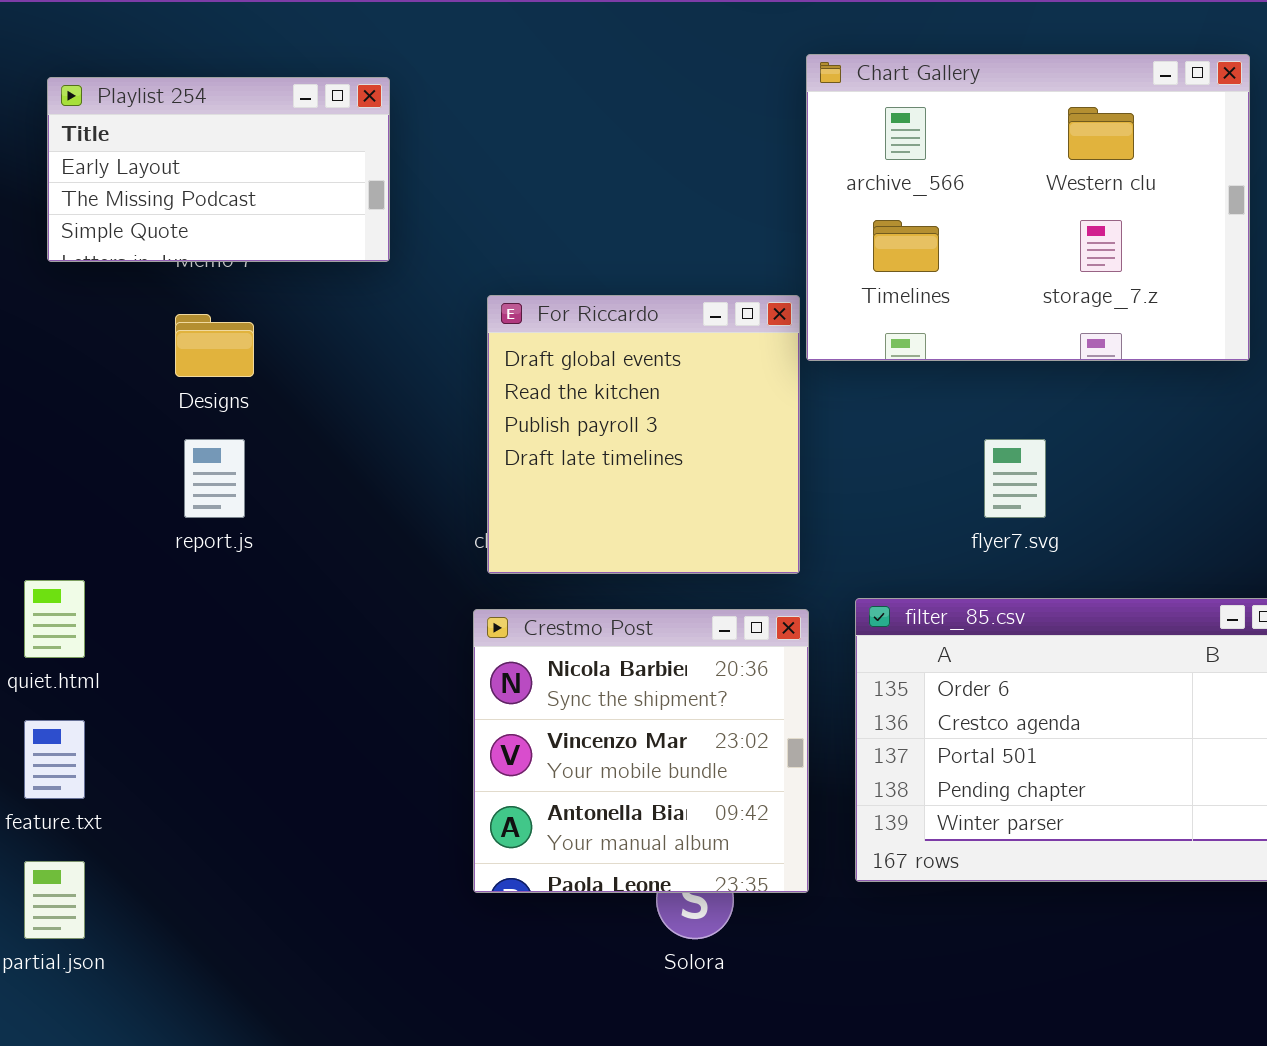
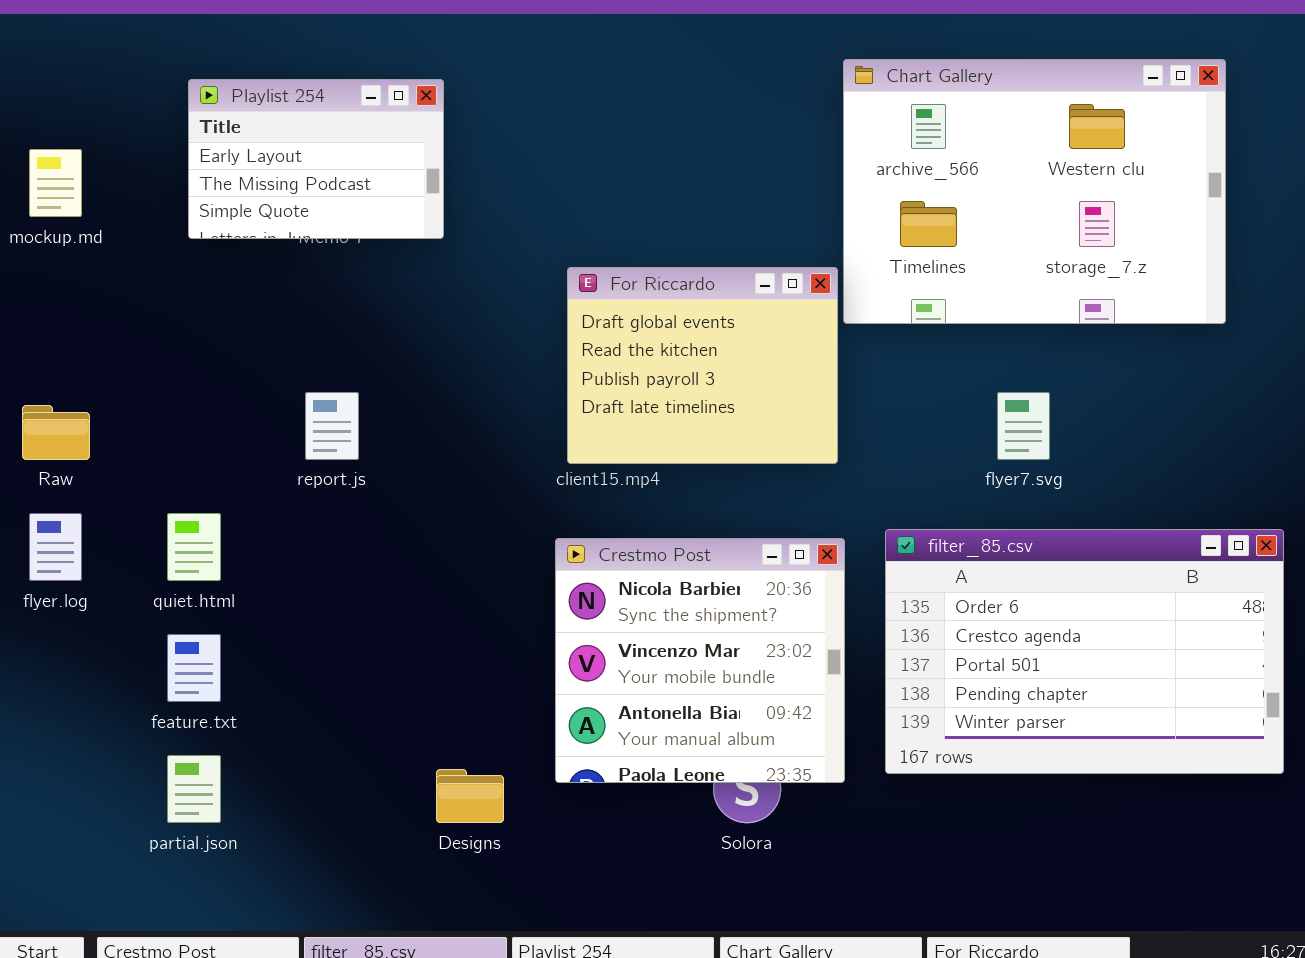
Playlist 254: [47,77,390,262] -> [188,79,444,239], resized
For Riccardo: [487,295,800,574] -> [567,267,838,464], resized
Designs: [175,314,254,377] -> [436,769,504,823], moved

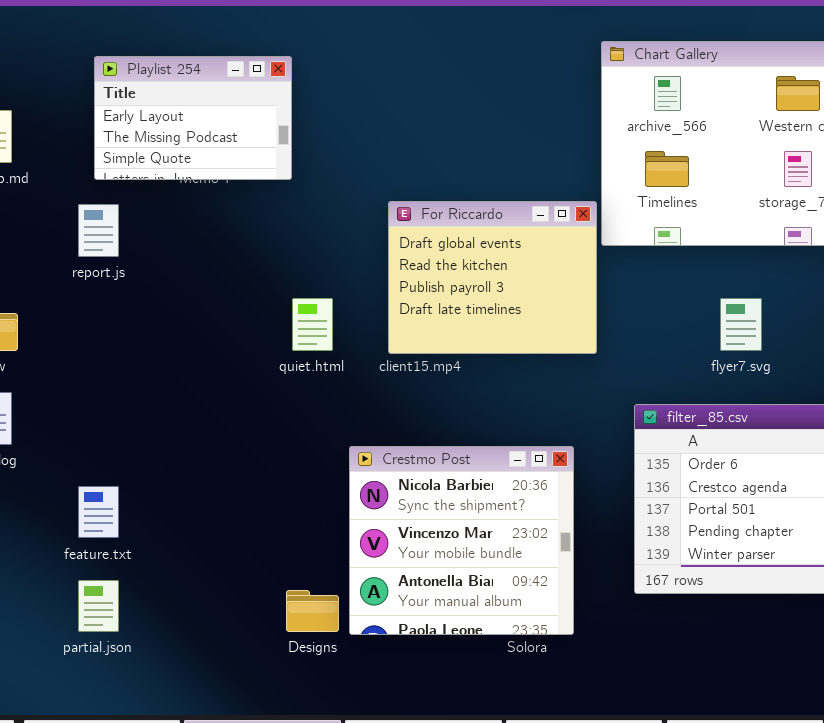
report.js: [305,392,359,460] -> [78,204,119,257], moved
quiet.html: [167,513,221,581] -> [292,298,333,351], moved
Crestmo Post: [555,538,845,783] -> [349,446,574,635], moved

